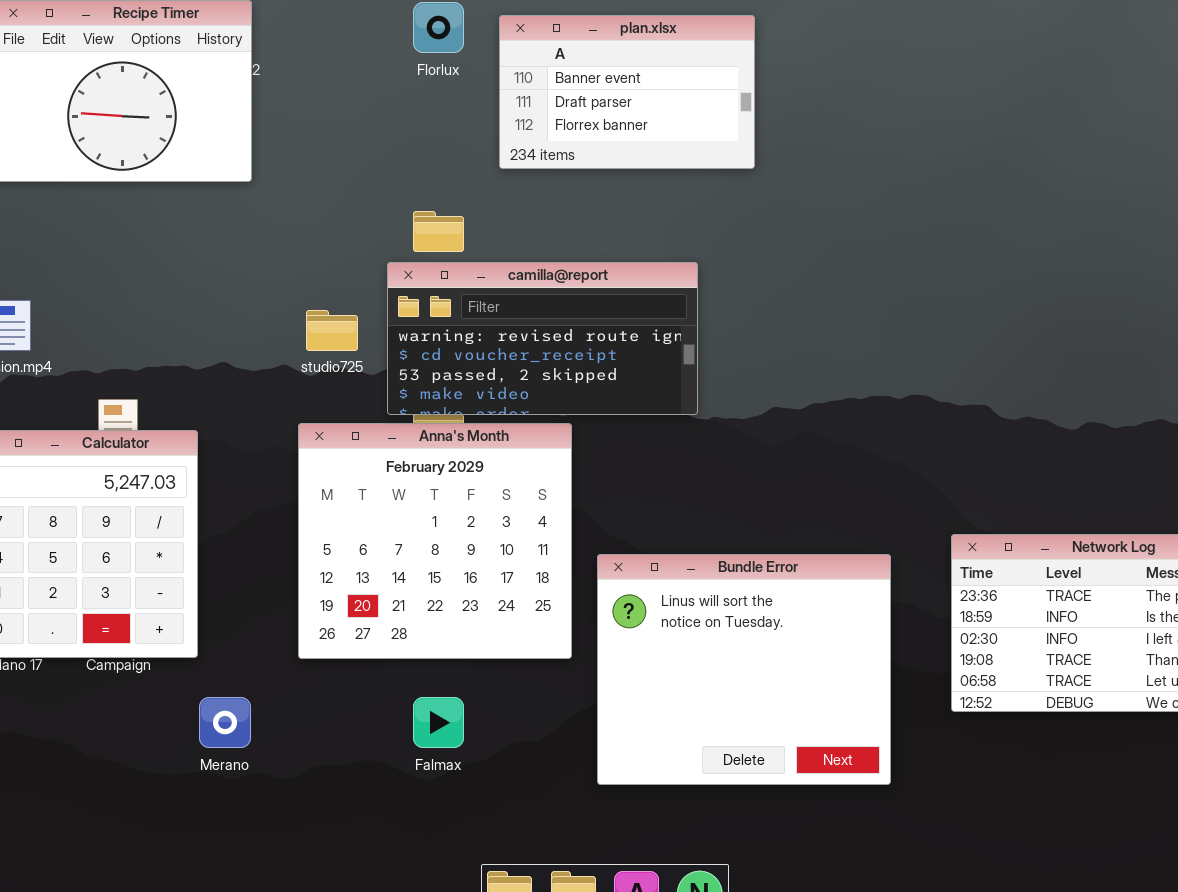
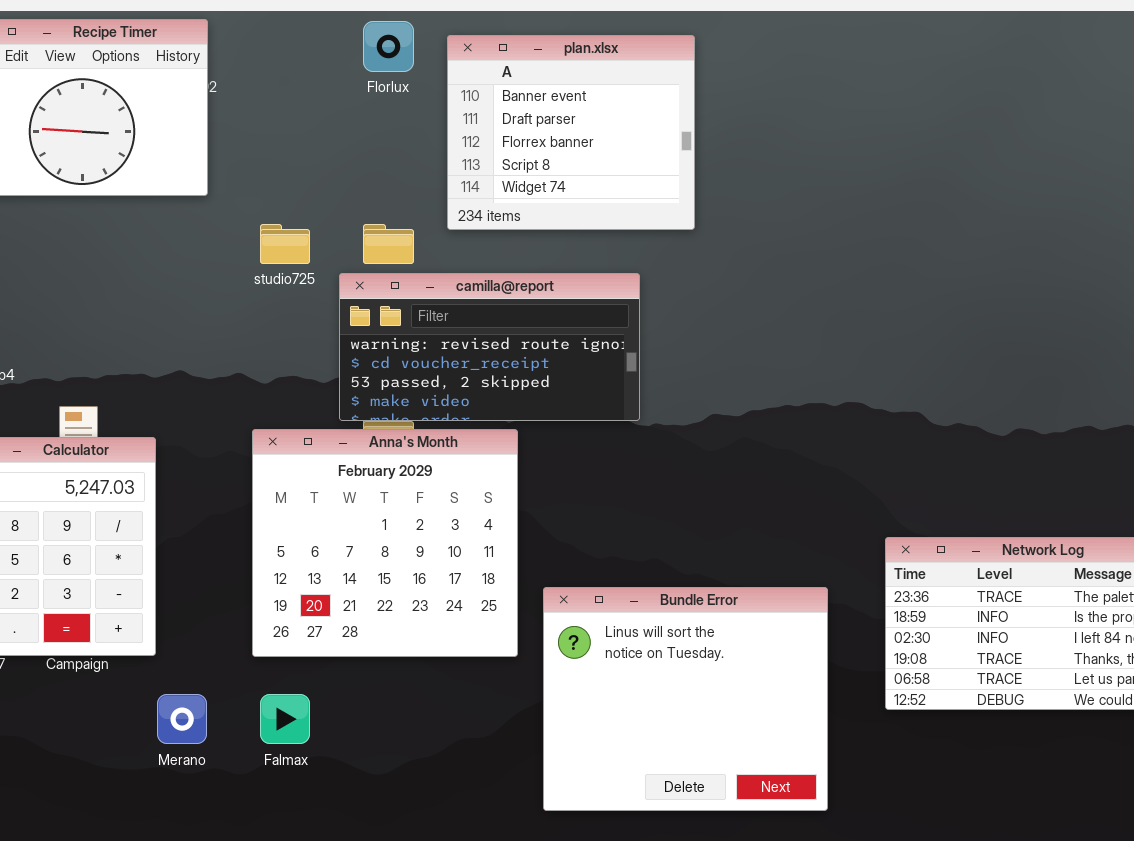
plan.xlsx: [499,15,755,169] -> [447,35,695,230], resized
studio725: [306,310,358,351] -> [260,224,310,264], moved
Bundle Error: [597,554,891,785] -> [543,587,828,811], moved
Falmax: [413,697,464,748] -> [260,694,310,744], moved

